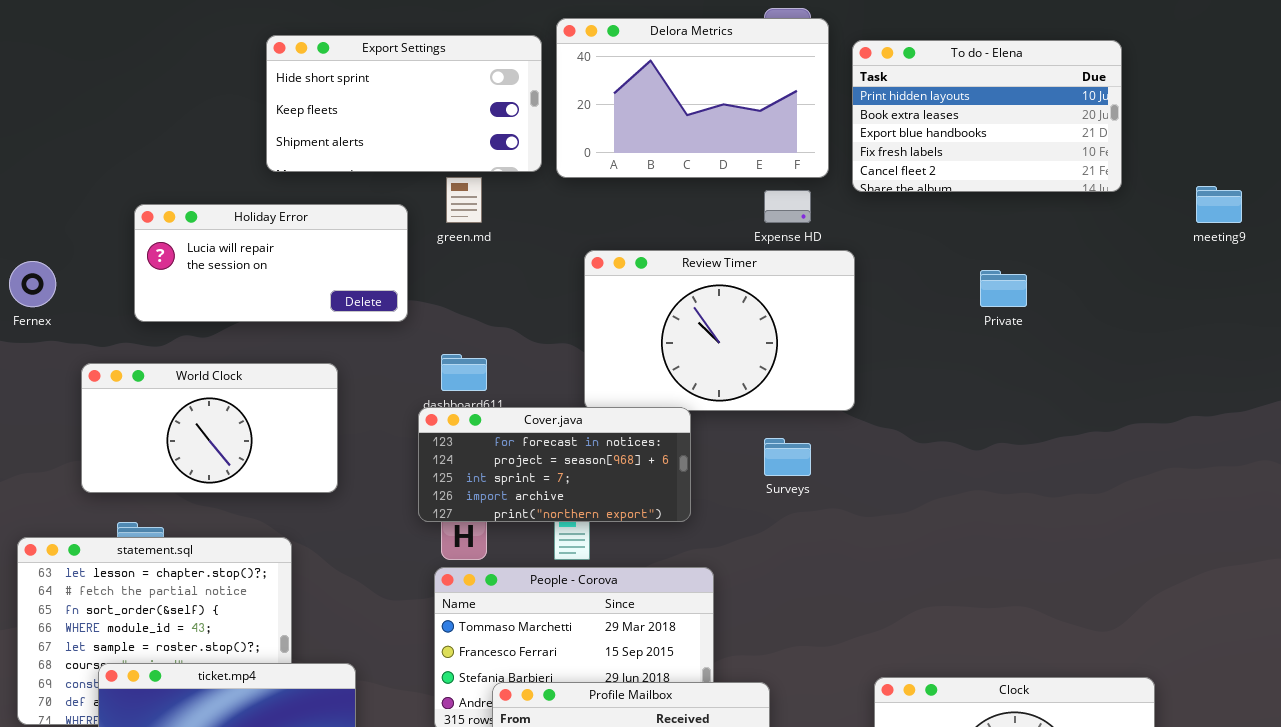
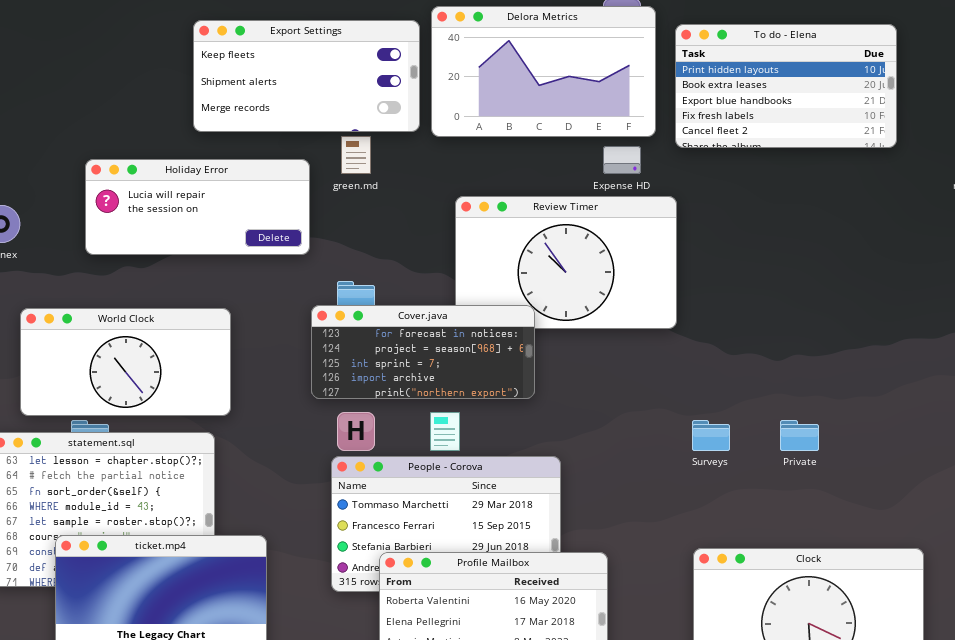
Export Settings: [266,35,542,172] -> [193,20,420,132], scrolled down 1 row
Private: [980,270,1027,307] -> [780,420,819,451], moved
World Clock: [81,363,338,493] -> [20,308,231,416], moved
Cover.java: [418,407,691,522] -> [311,305,535,399], moved
Surveys: [764,438,811,476] -> [692,420,730,451], moved

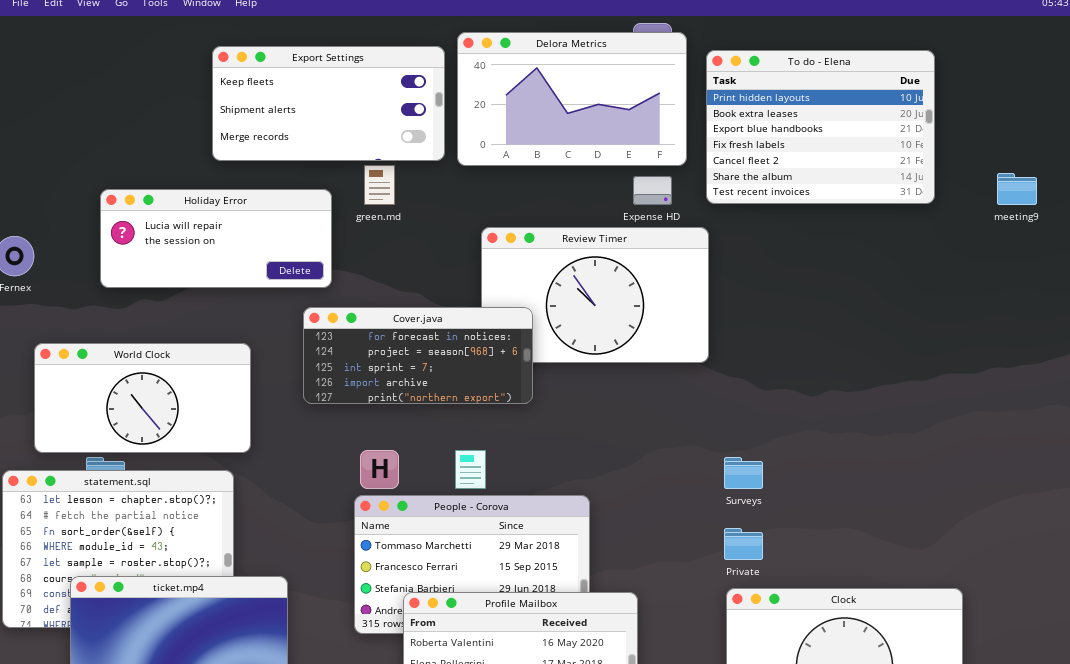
To do - Elena: [675,24,897,148] -> [706,50,935,204], resized
Cover.java: [311,305,535,399] -> [303,307,533,404], moved
Private: [780,420,819,451] -> [724,528,763,560], moved

